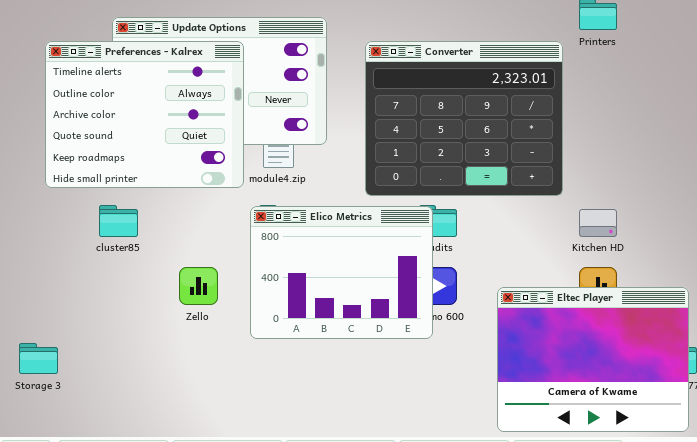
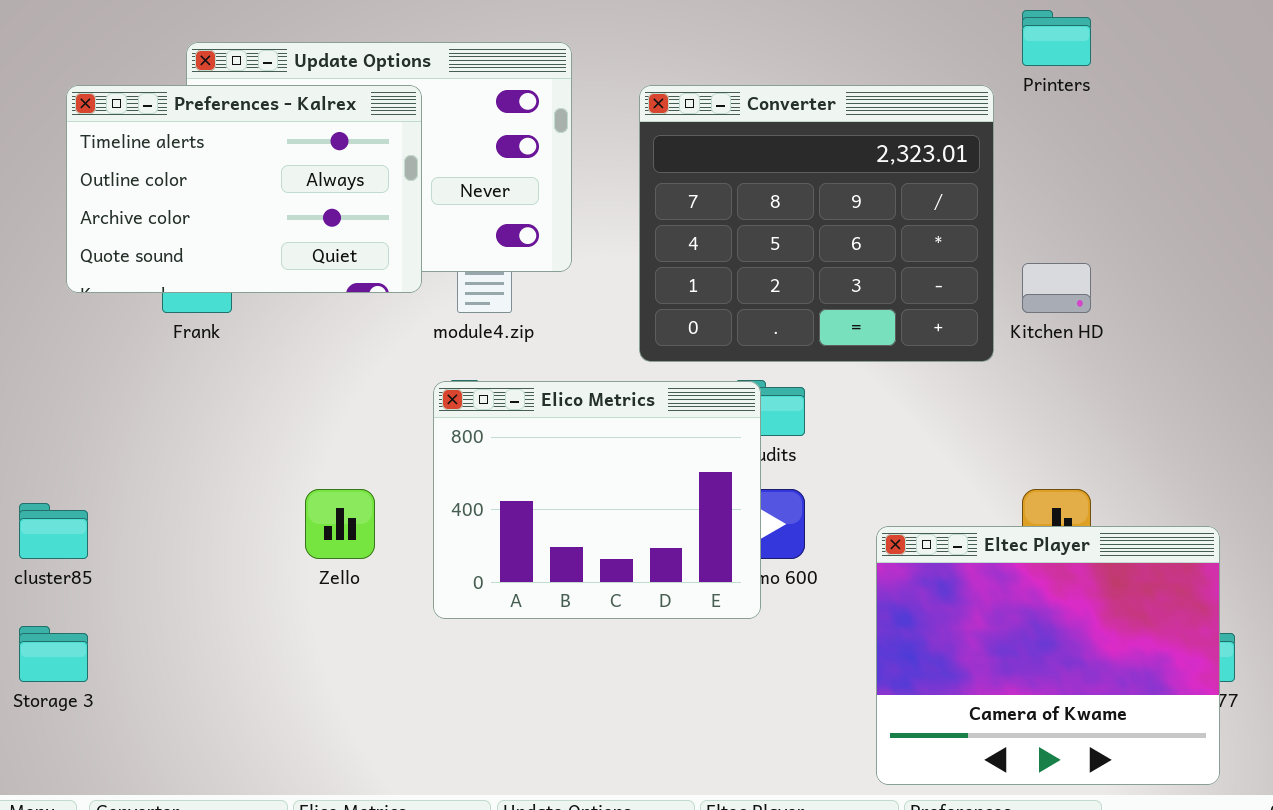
Preferences - Kalrex: [45,41,244,188] -> [66,85,422,293], resized
cluster85: [99,205,138,237] -> [19,503,88,559], moved
Kitchen HD: [579,209,617,237] -> [1022,263,1091,313], moved

